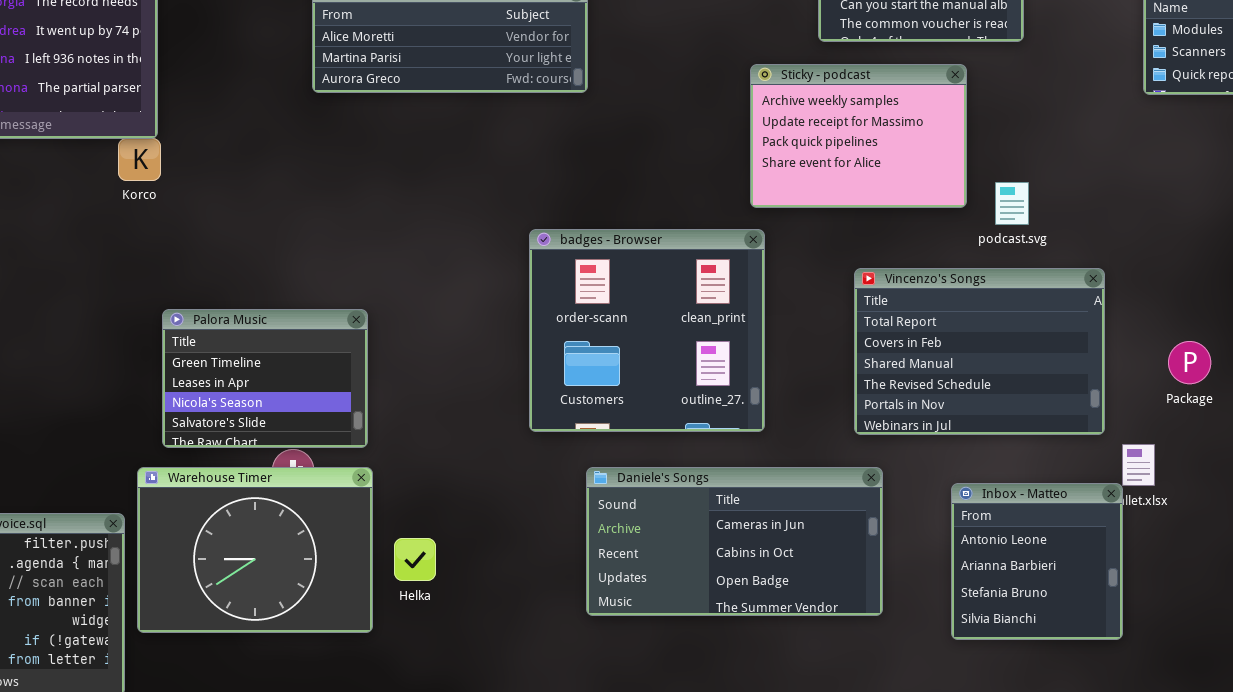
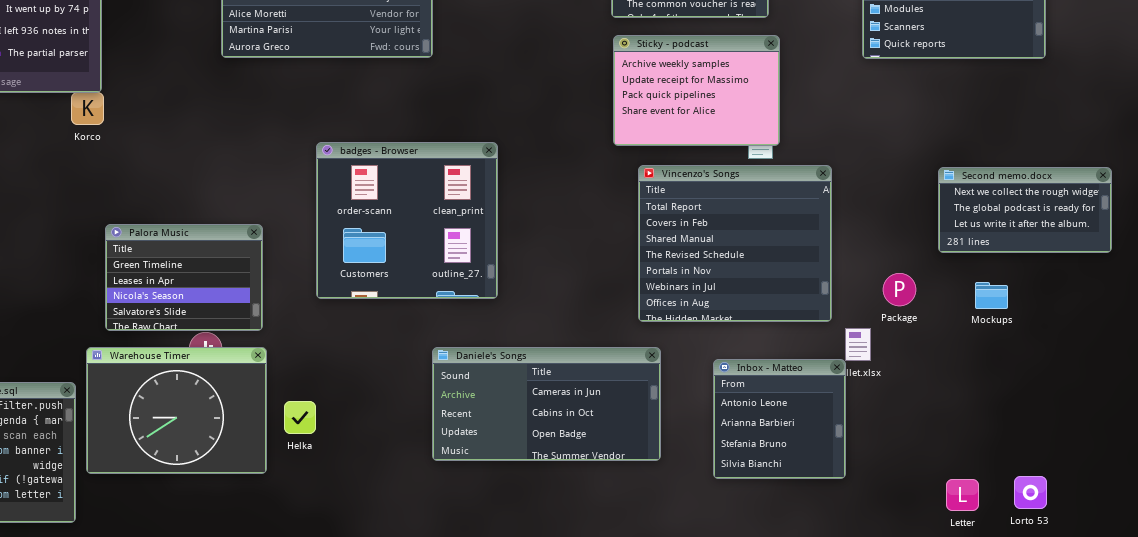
Sticky - podcast: [750,64,967,208] -> [613,35,780,146], moved
badges - Browser: [529,229,765,432] -> [316,142,498,299], moved
Vincenzo's Songs: [854,268,1105,435] -> [638,165,832,322], resized
Package: [1168,341,1211,384] -> [883,273,916,306], moved

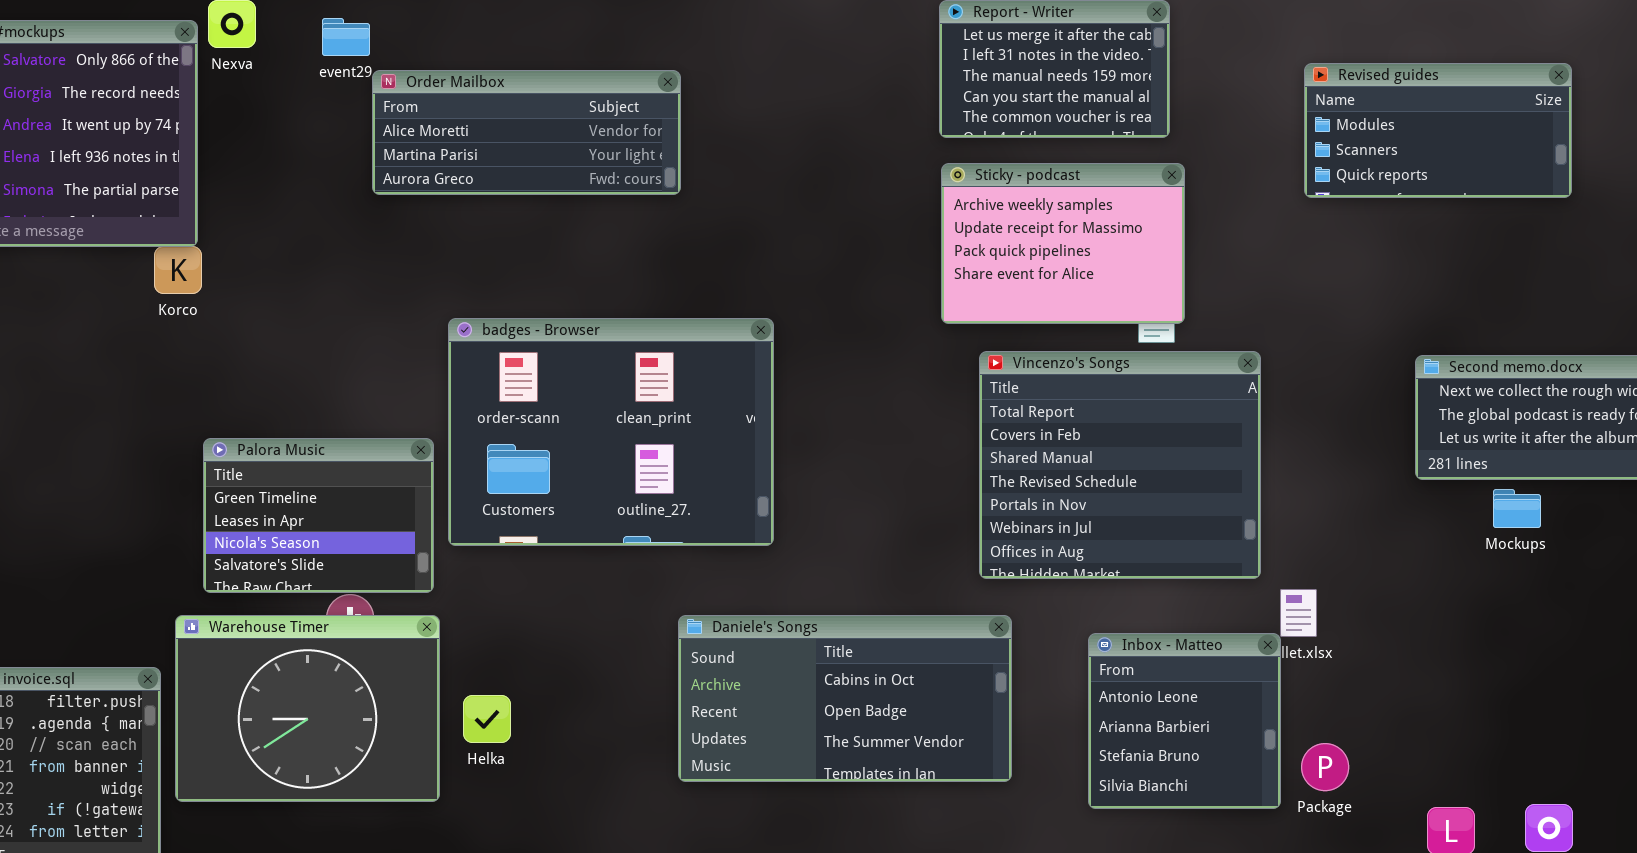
badges - Browser: [316,142,498,299] -> [448,318,774,546], resized
Package: [883,273,916,306] -> [1301,743,1349,791], moved
Mockups: [975,282,1008,309] -> [1493,489,1541,528], moved
Daniele's Songs: [432,347,661,461] -> [678,615,1012,782], scrolled down 1 row

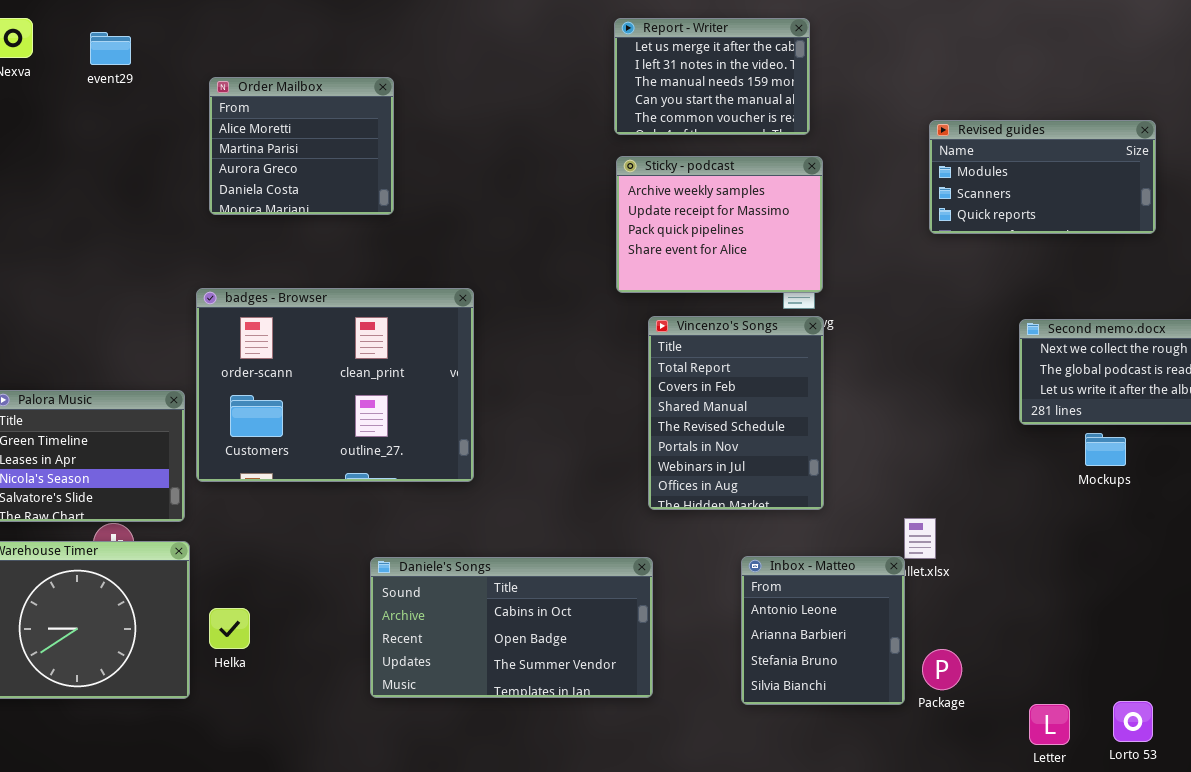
Revised guides: [1304,63,1572,198] -> [929,120,1156,234], moved
Order Mailbox: [372,70,681,195] -> [209,77,394,215], resized
Vincenzo's Songs: [979,351,1261,579] -> [648,316,824,510], resized
Daniele's Songs: [678,615,1012,782] -> [370,557,653,698], moved

